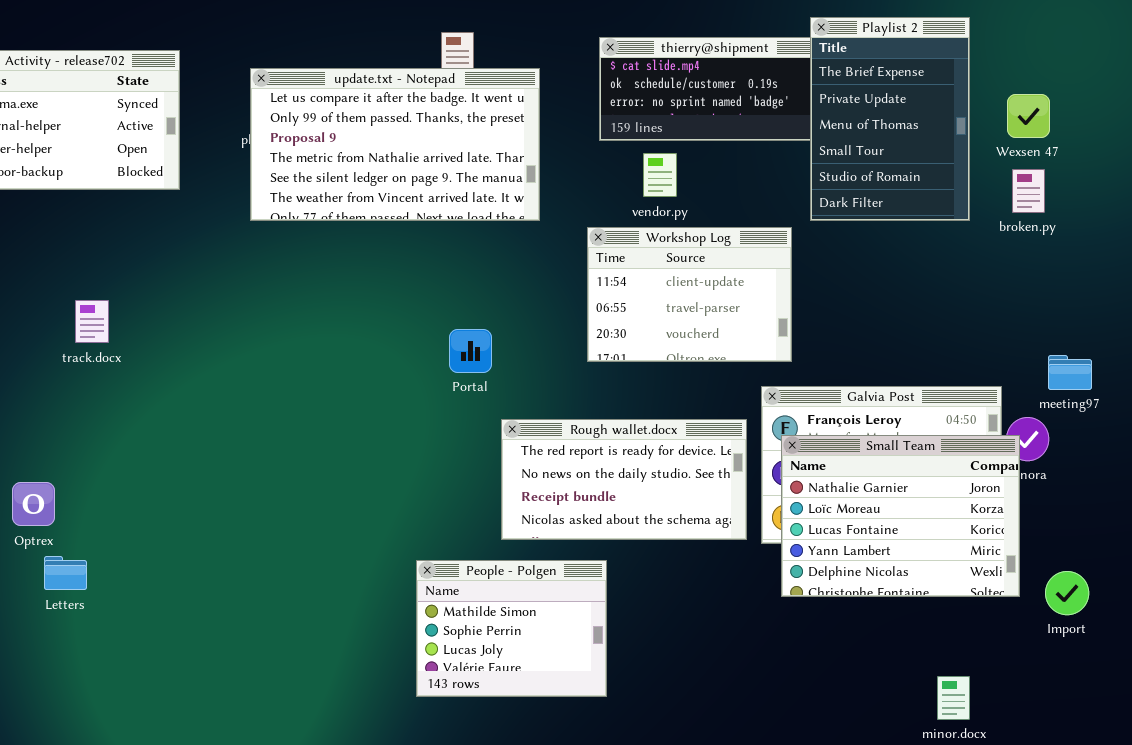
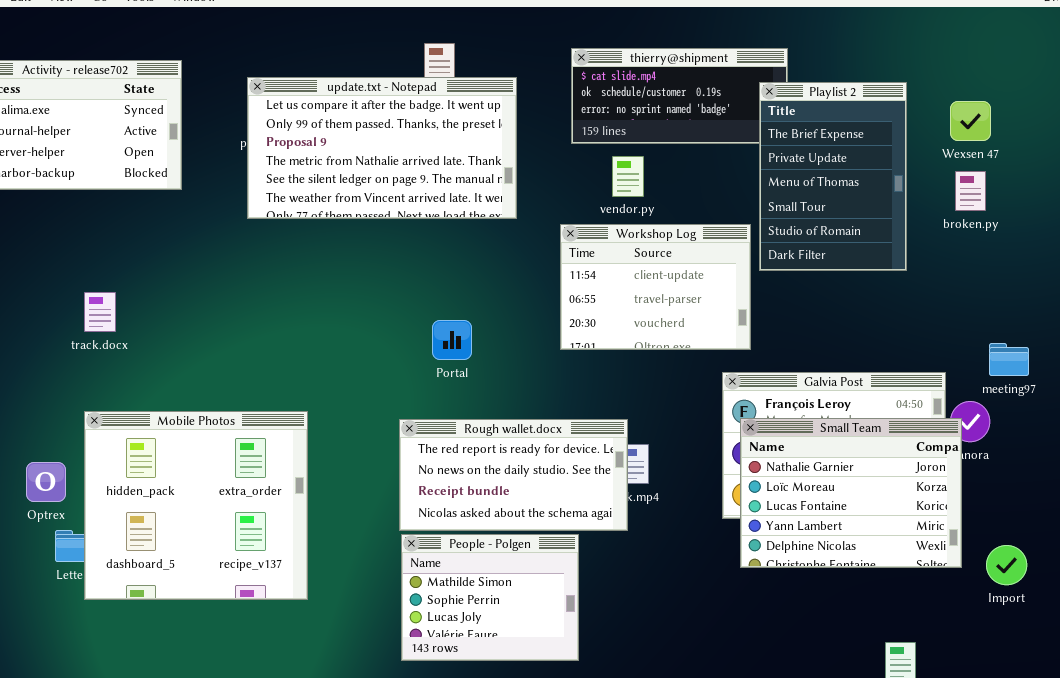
Playlist 2: [810,17,970,221] -> [759,82,907,271], moved
Rough wallet.docx: [501,419,747,540] -> [399,419,628,531], moved
Mobile Photos: none -> [84,411,308,600], opened

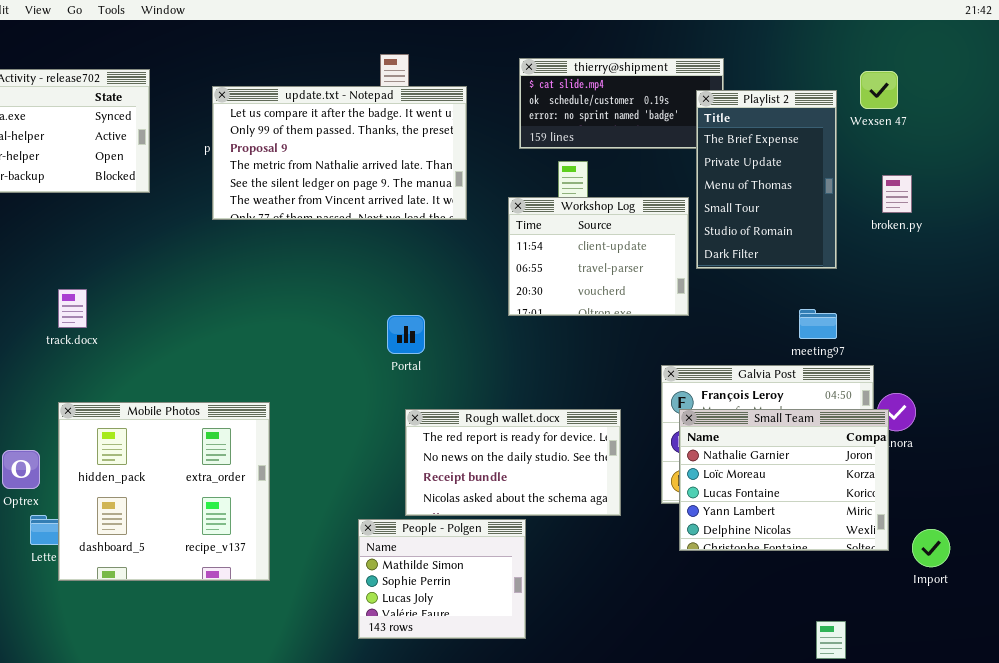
Wexsen 47: [950,101,991,141] -> [860,71,898,109], moved
Workshop Log: [560,224,751,350] -> [508,197,689,316], moved
meeting97: [989,343,1029,376] -> [799,309,837,339], moved
Rough wallet.docx: [399,419,628,531] -> [405,409,621,516], moved

